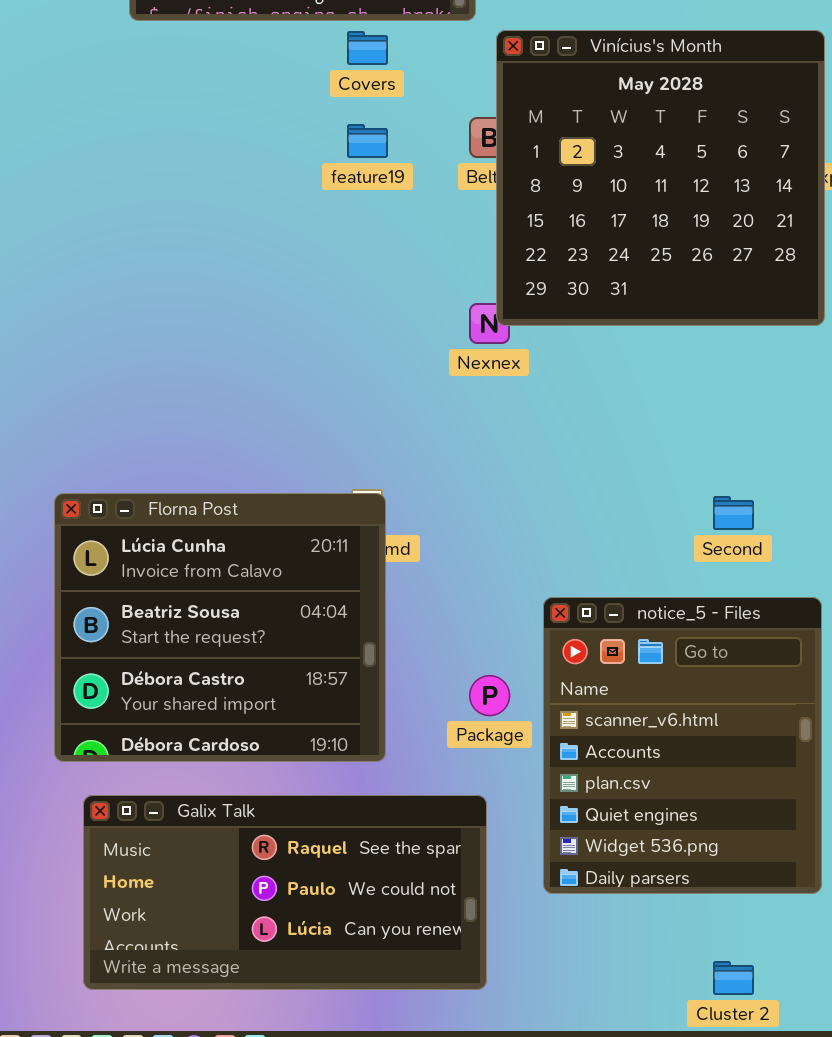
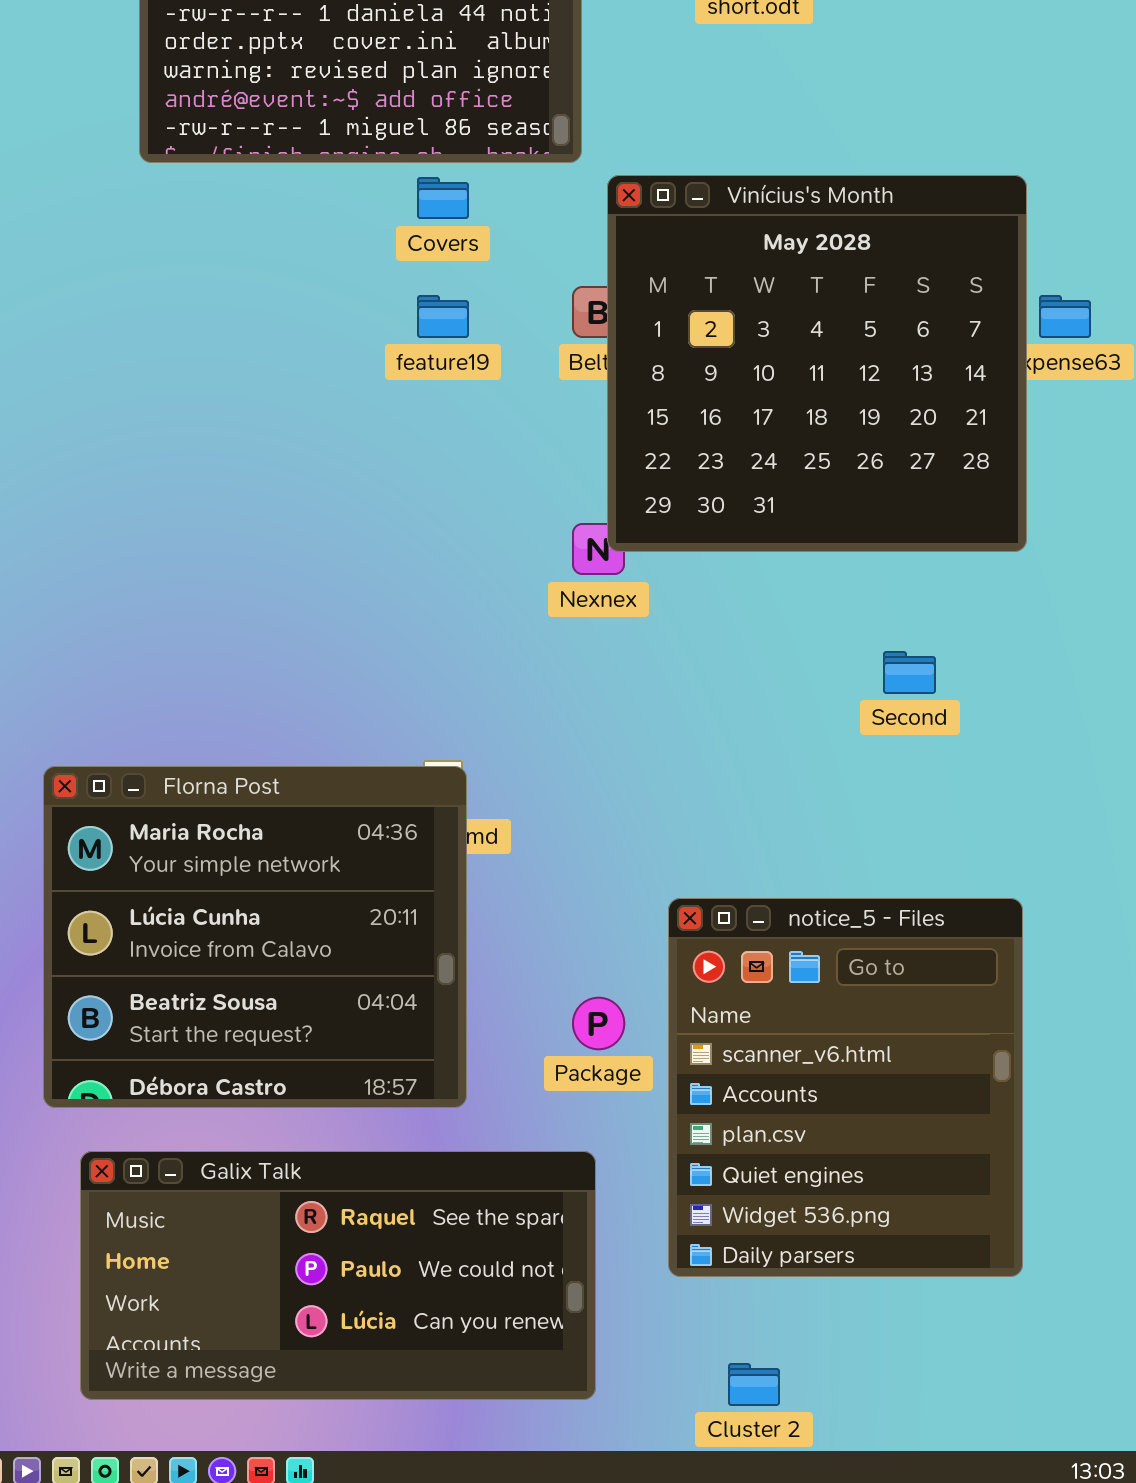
Florna Post: [54,493,386,762] -> [43,766,467,1108], scrolled up 1 row
Second: [713,496,754,530] -> [883,651,936,694], moved
Cluster 2: [713,961,754,995] -> [728,1363,780,1406], moved

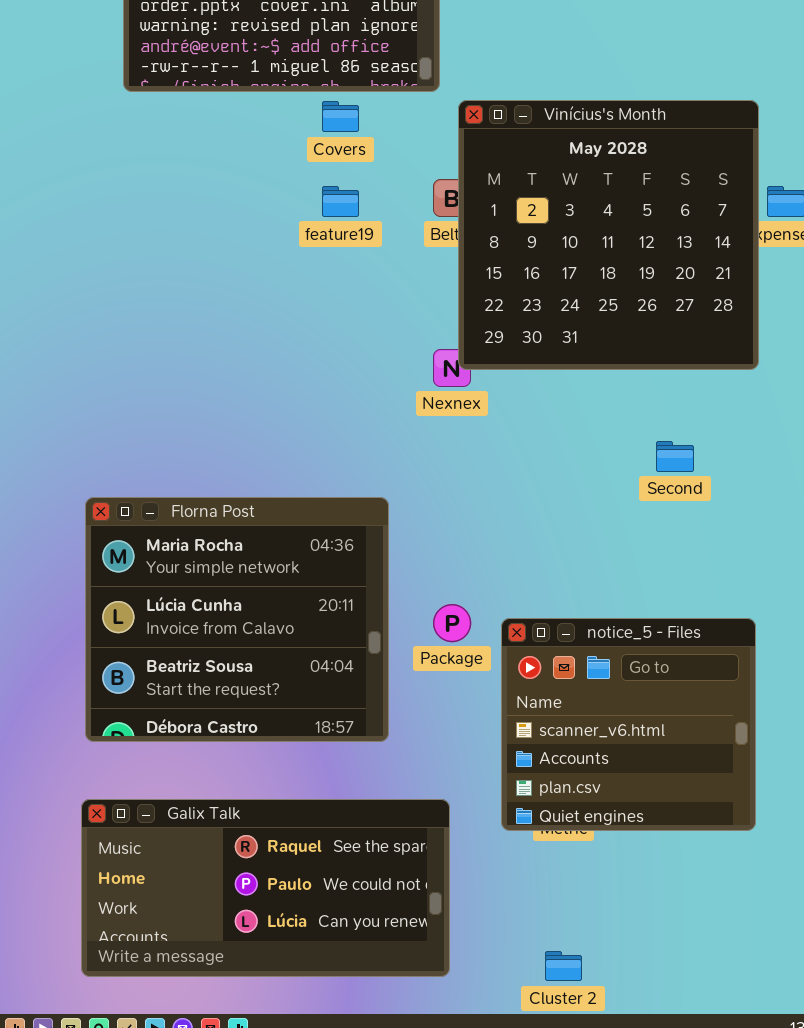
Florna Post: [43,766,467,1108] -> [85,497,389,742], moved
notice_5 - Files: [668,898,1023,1277] -> [501,618,756,831], resized
Package: [572,997,625,1050] -> [433,604,471,642], moved

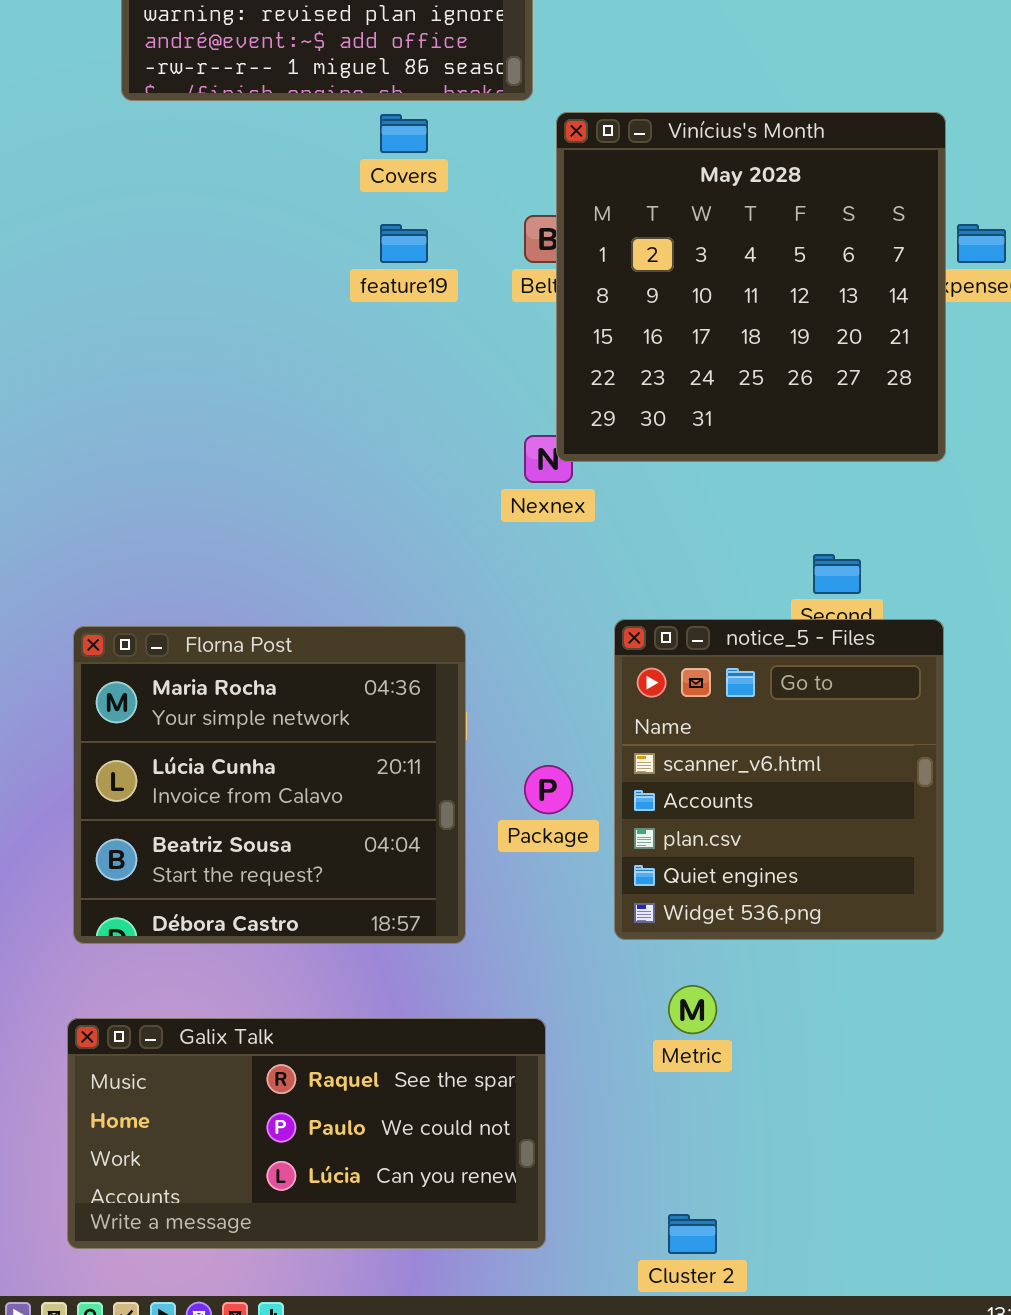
notice_5 - Files: [501,618,756,831] -> [614,619,944,940], moved, resized

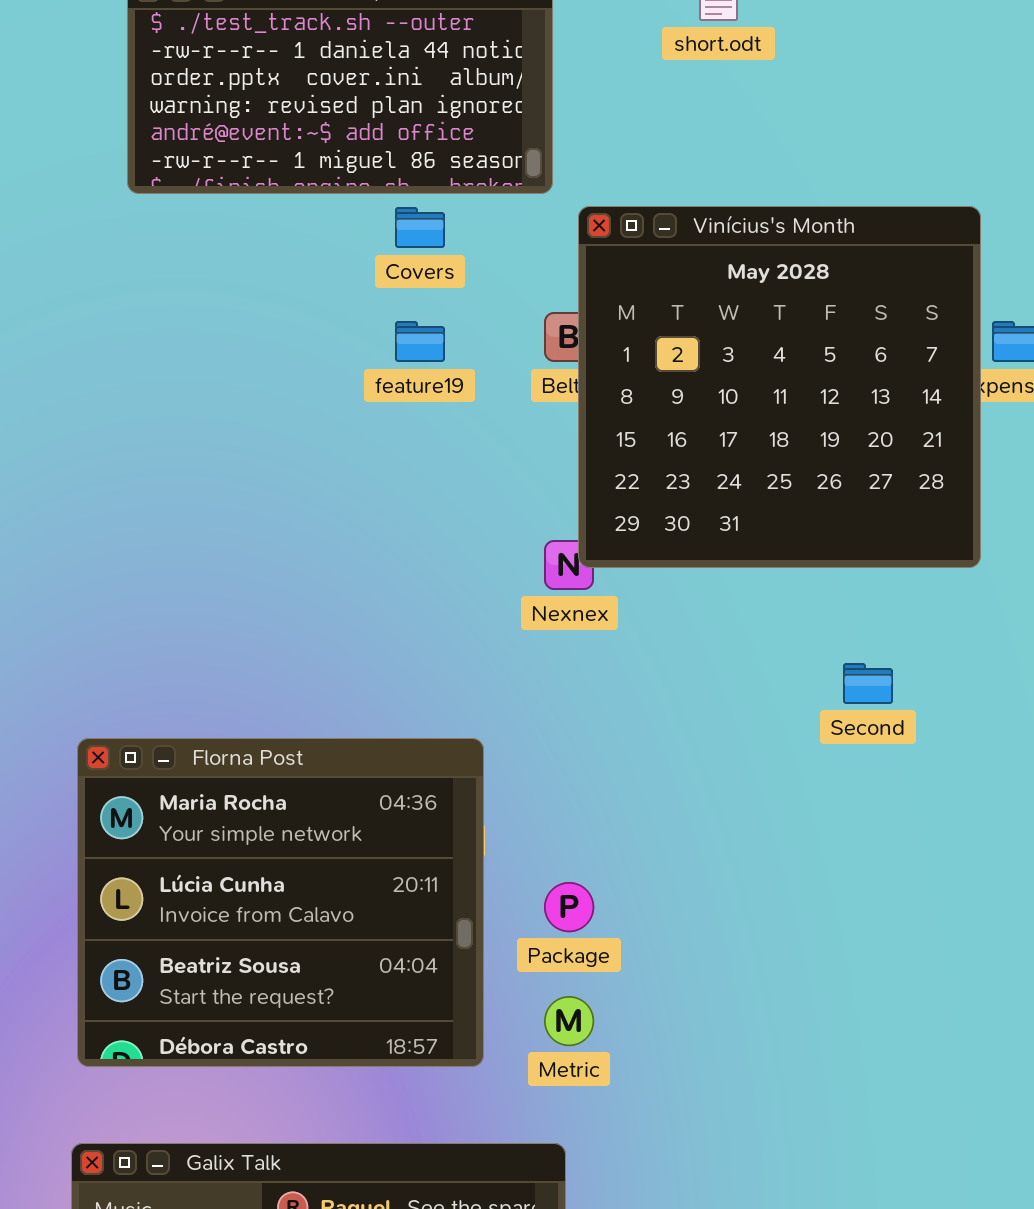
notice_5 - Files: [614,619,944,940] -> none, closed
Metric: [668,985,717,1034] -> [544,996,594,1046], moved

